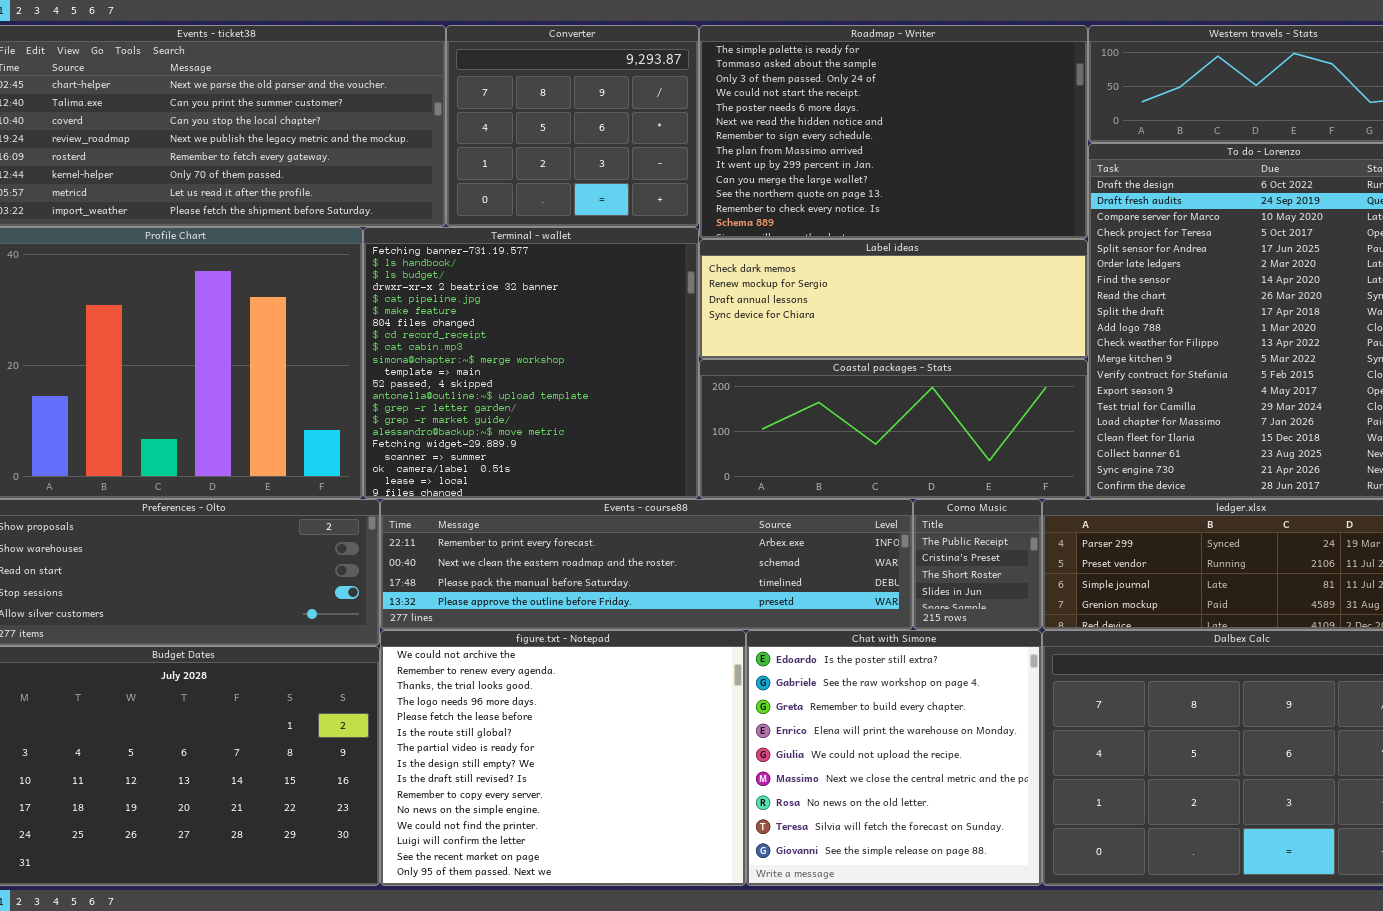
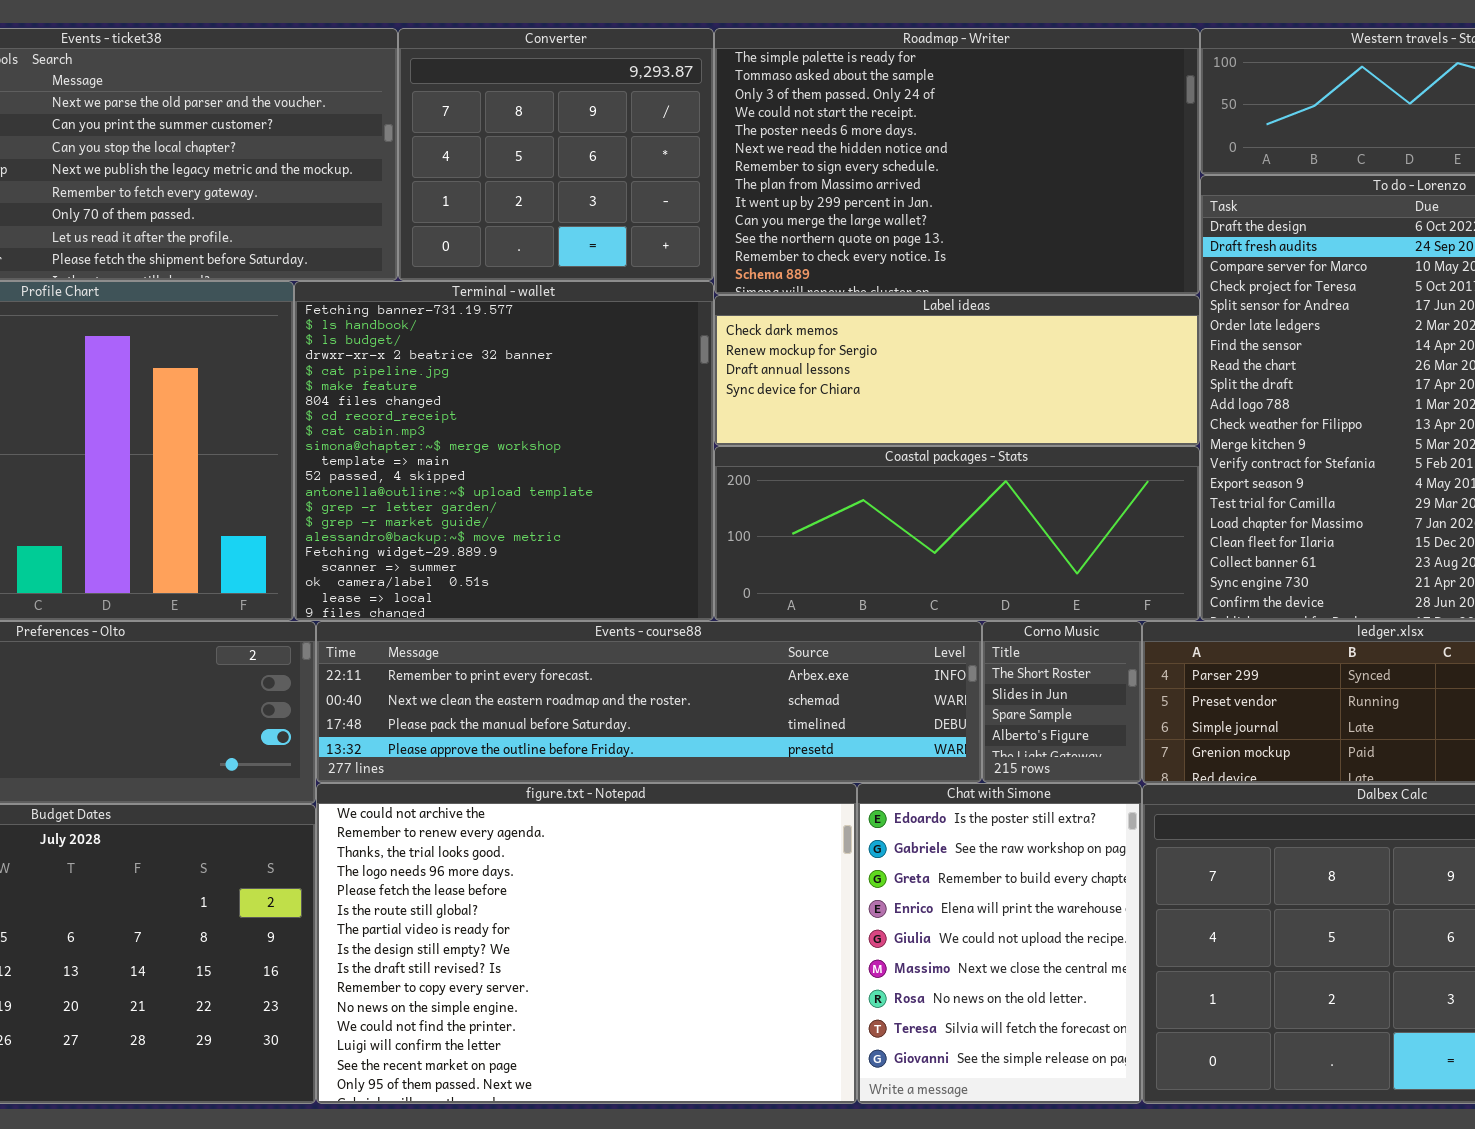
Corno Music: [913,499,1042,630] -> [982,621,1142,783], scrolled down 2 rows
figure.txt - Notepad: [380,630,746,886] -> [316,783,857,1104], resized
Chat with Simone: [746,630,1042,886] -> [857,783,1142,1104], resized

